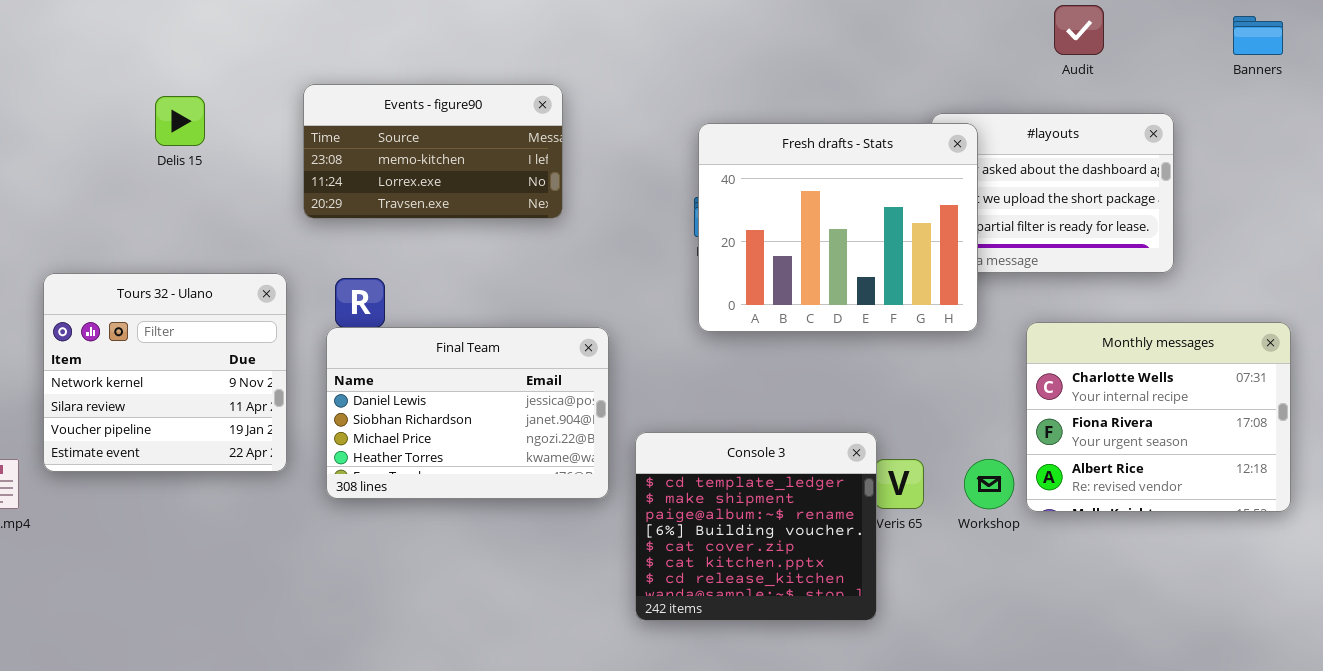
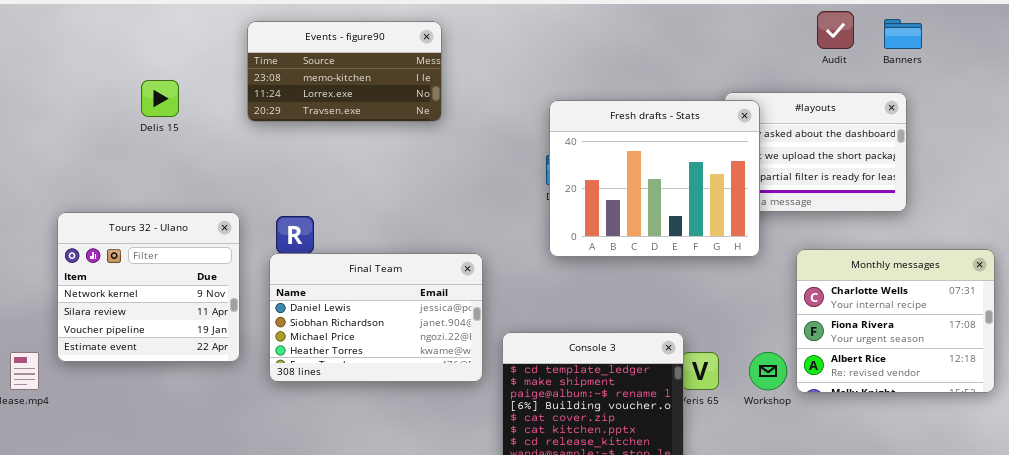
Banners: [1233,16,1283,55] -> [884,19,922,49], moved
Events - figure90: [303,84,563,219] -> [247,21,442,122], moved

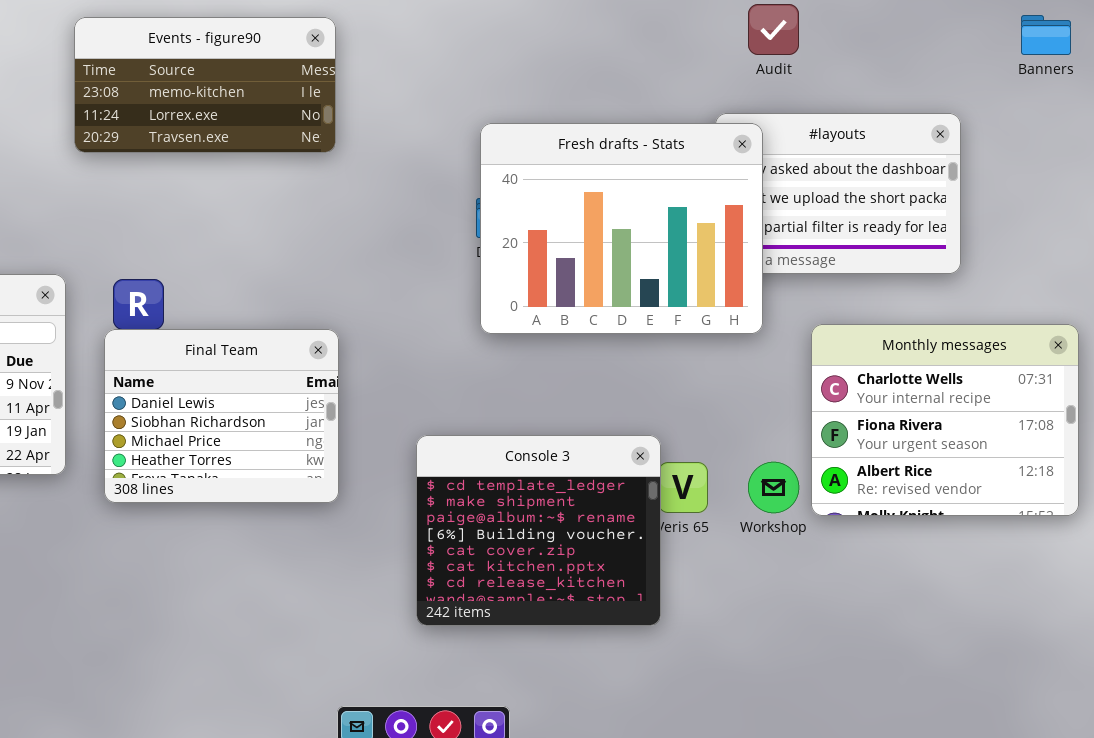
Audit: [817,11,854,49] -> [748,4,799,55], moved
Banners: [884,19,922,49] -> [1021,15,1071,55], moved
Final Team: [269,253,483,382] -> [104,329,339,503], resized

